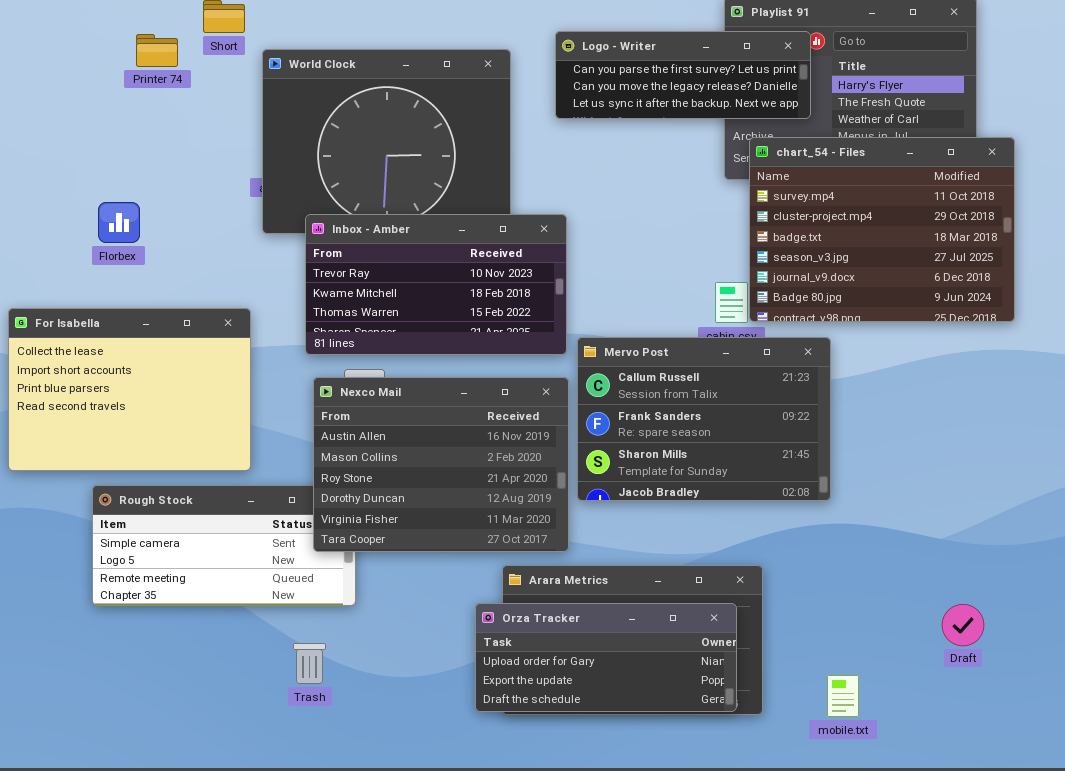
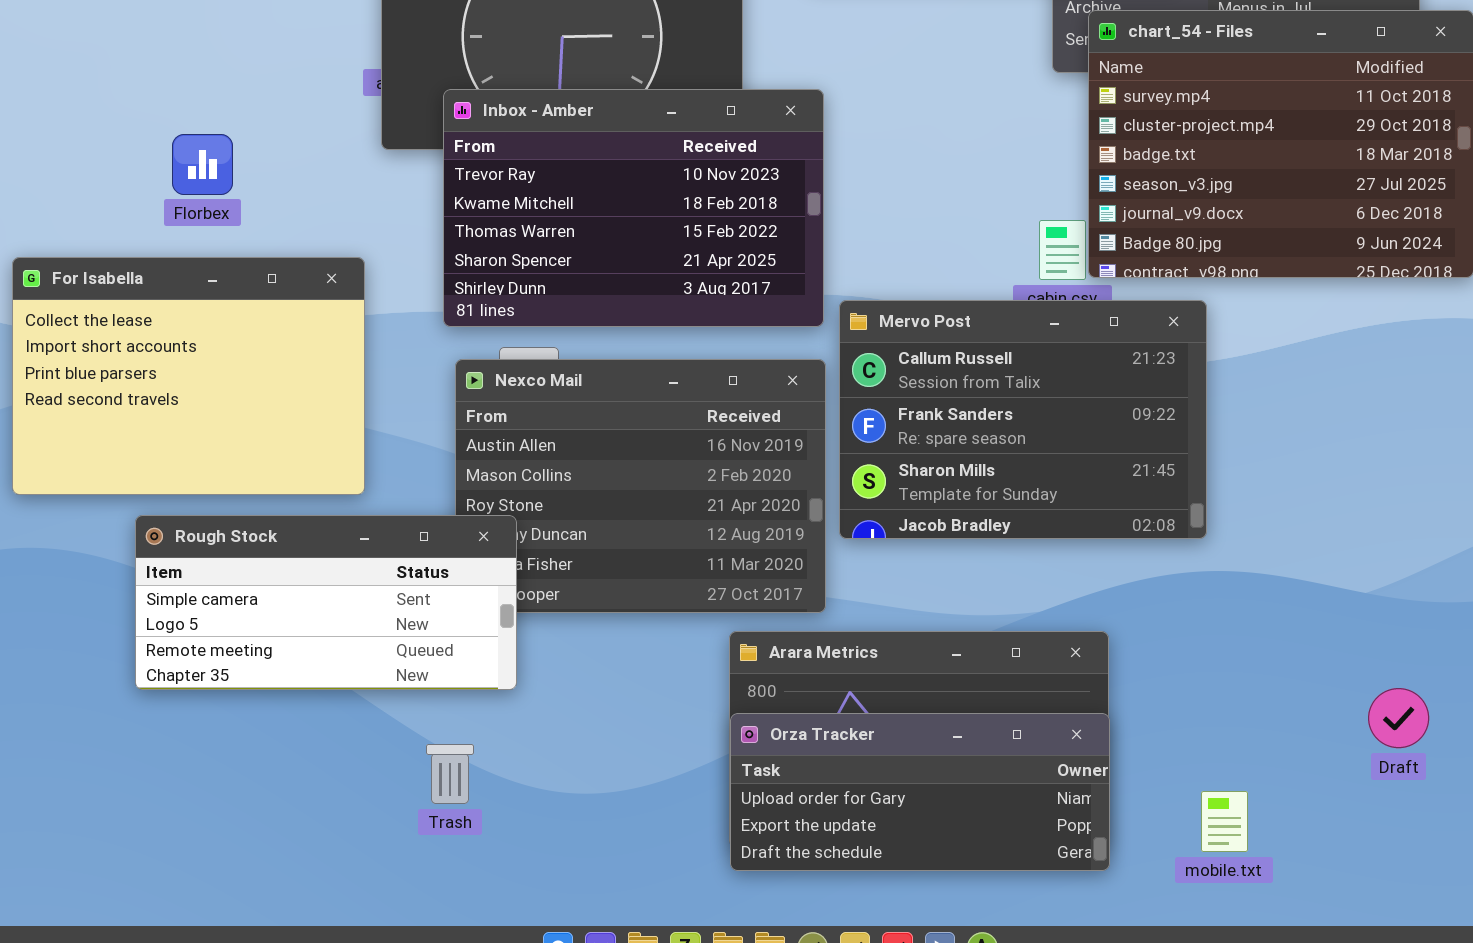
Florbex: [98,202,140,243] -> [172,134,233,195], moved
Inbox - Amber: [305,214,567,355] -> [443,89,824,327], resized
Rough Stock: [92,485,356,606] -> [135,515,517,690], raised
Orza Tracker: [475,603,737,712] -> [730,713,1110,871], moved

